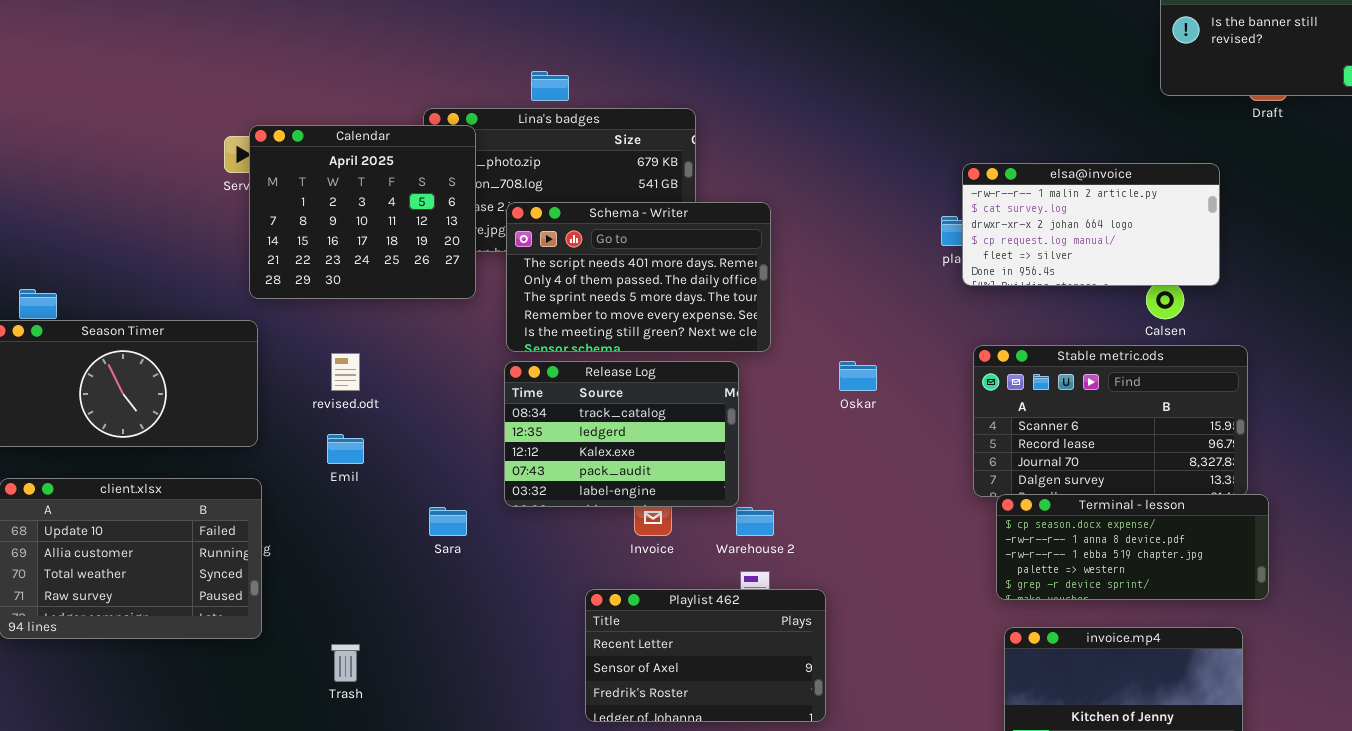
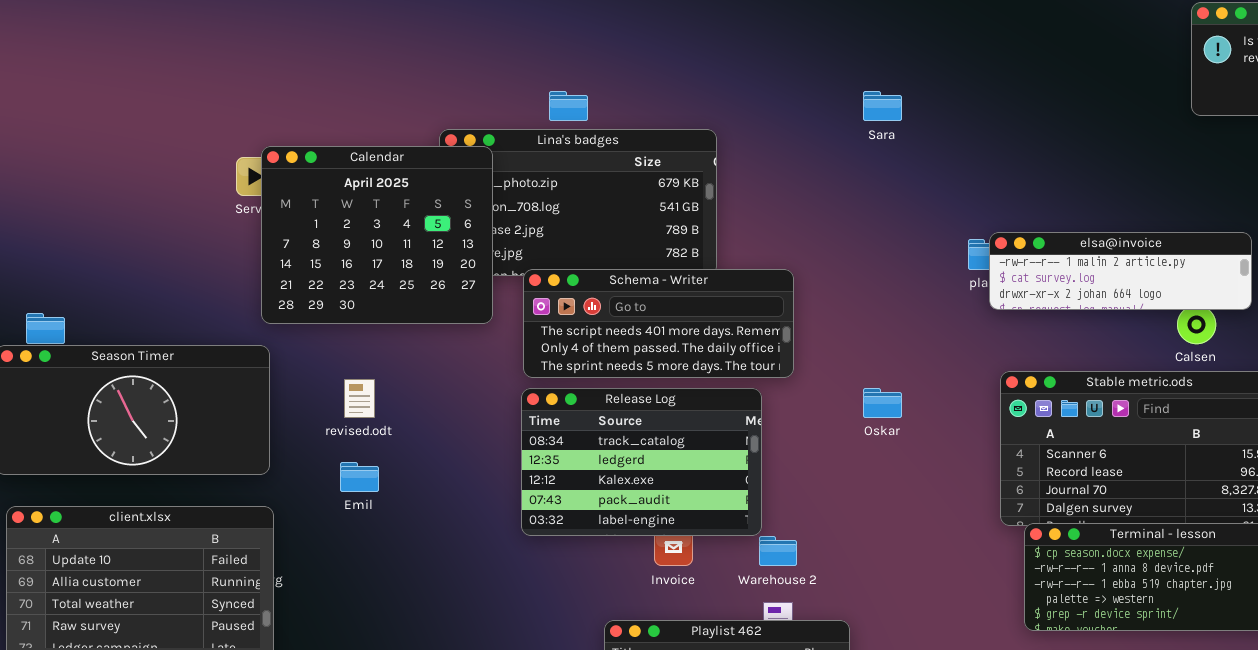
elsa@invoice: [962,163,1220,286] -> [989,232,1252,310], resized
Schema - Writer: [506,202,771,352] -> [523,269,794,378], resized
Sara: [429,507,467,536] -> [863,91,902,121], moved

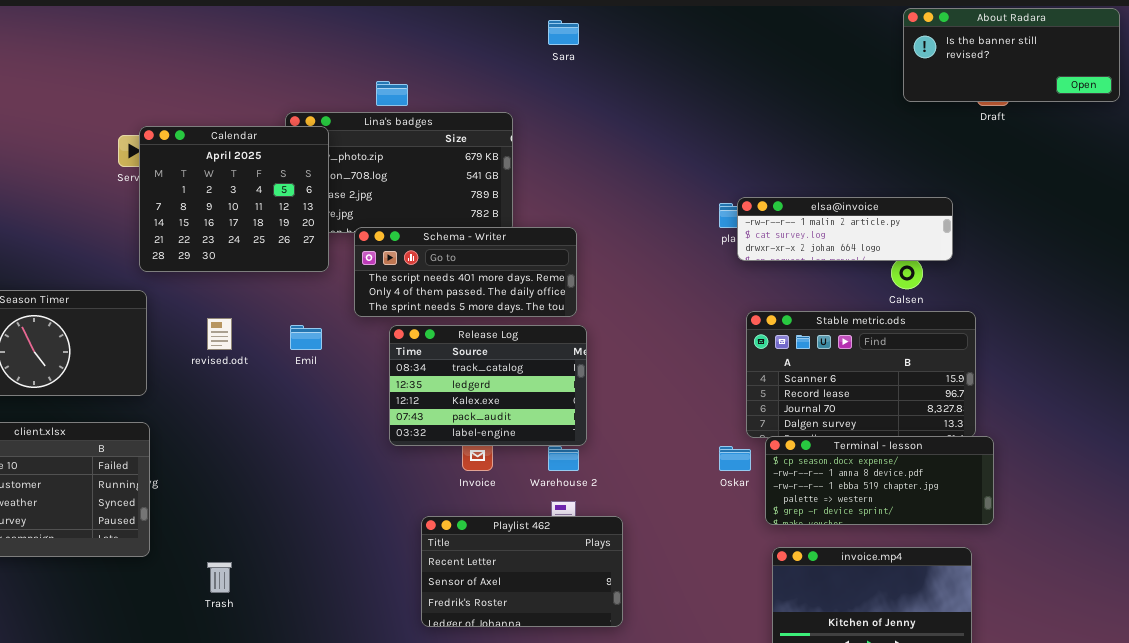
Sara: [863,91,902,121] -> [548,20,579,45], moved
Release Log: [521,388,762,536] -> [389,325,587,446], moved
Oskar: [863,388,902,418] -> [719,446,751,471], moved
Emil: [340,462,379,492] -> [290,325,322,350], moved

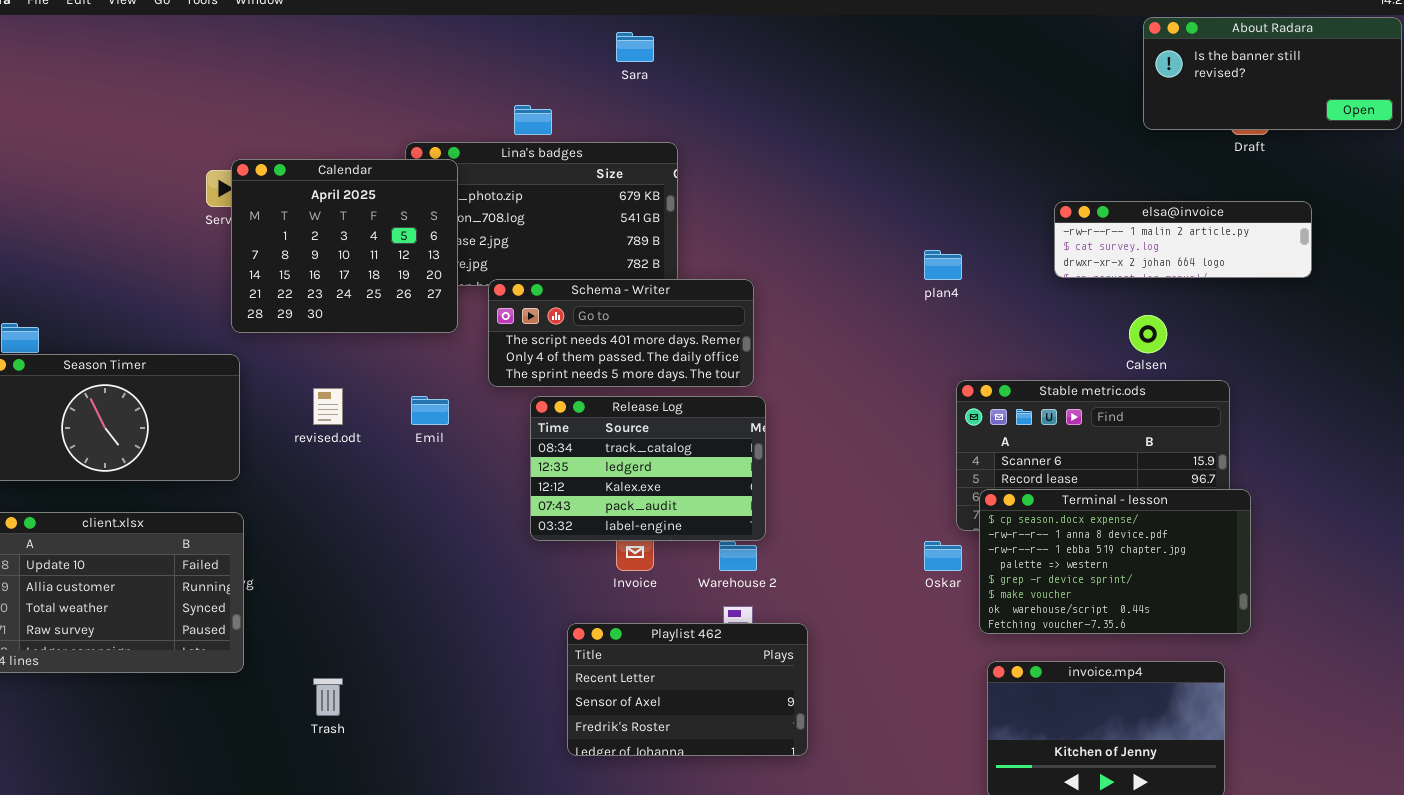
Sara: [548,20,579,45] -> [616,32,654,62], moved
elsa@invoice: [737,197,953,261] -> [1054,201,1312,278], moved
Terminal - lesson: [765,436,994,525] -> [979,489,1251,634], resized

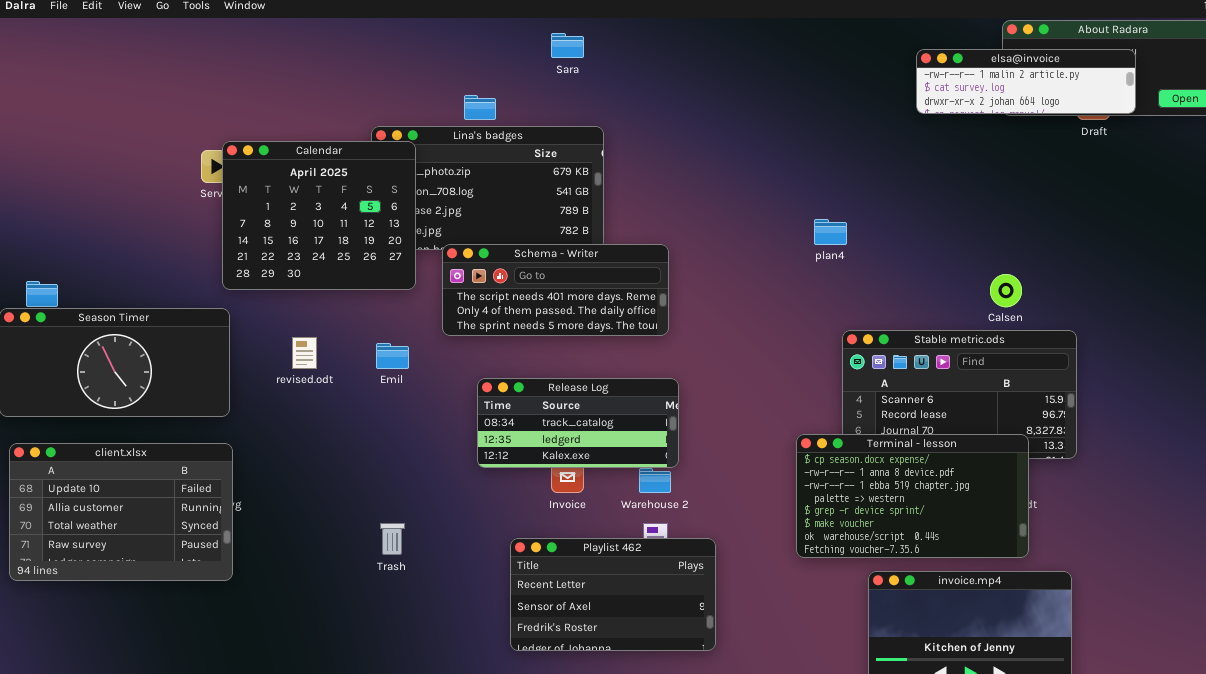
elsa@invoice: [1054,201,1312,278] -> [916,49,1136,114], moved
Release Log: [530,396,766,541] -> [477,378,679,468], resized
Terminal - lesson: [979,489,1251,634] -> [796,434,1029,558], moved
Trash: [313,678,343,716] -> [380,523,405,555], moved

